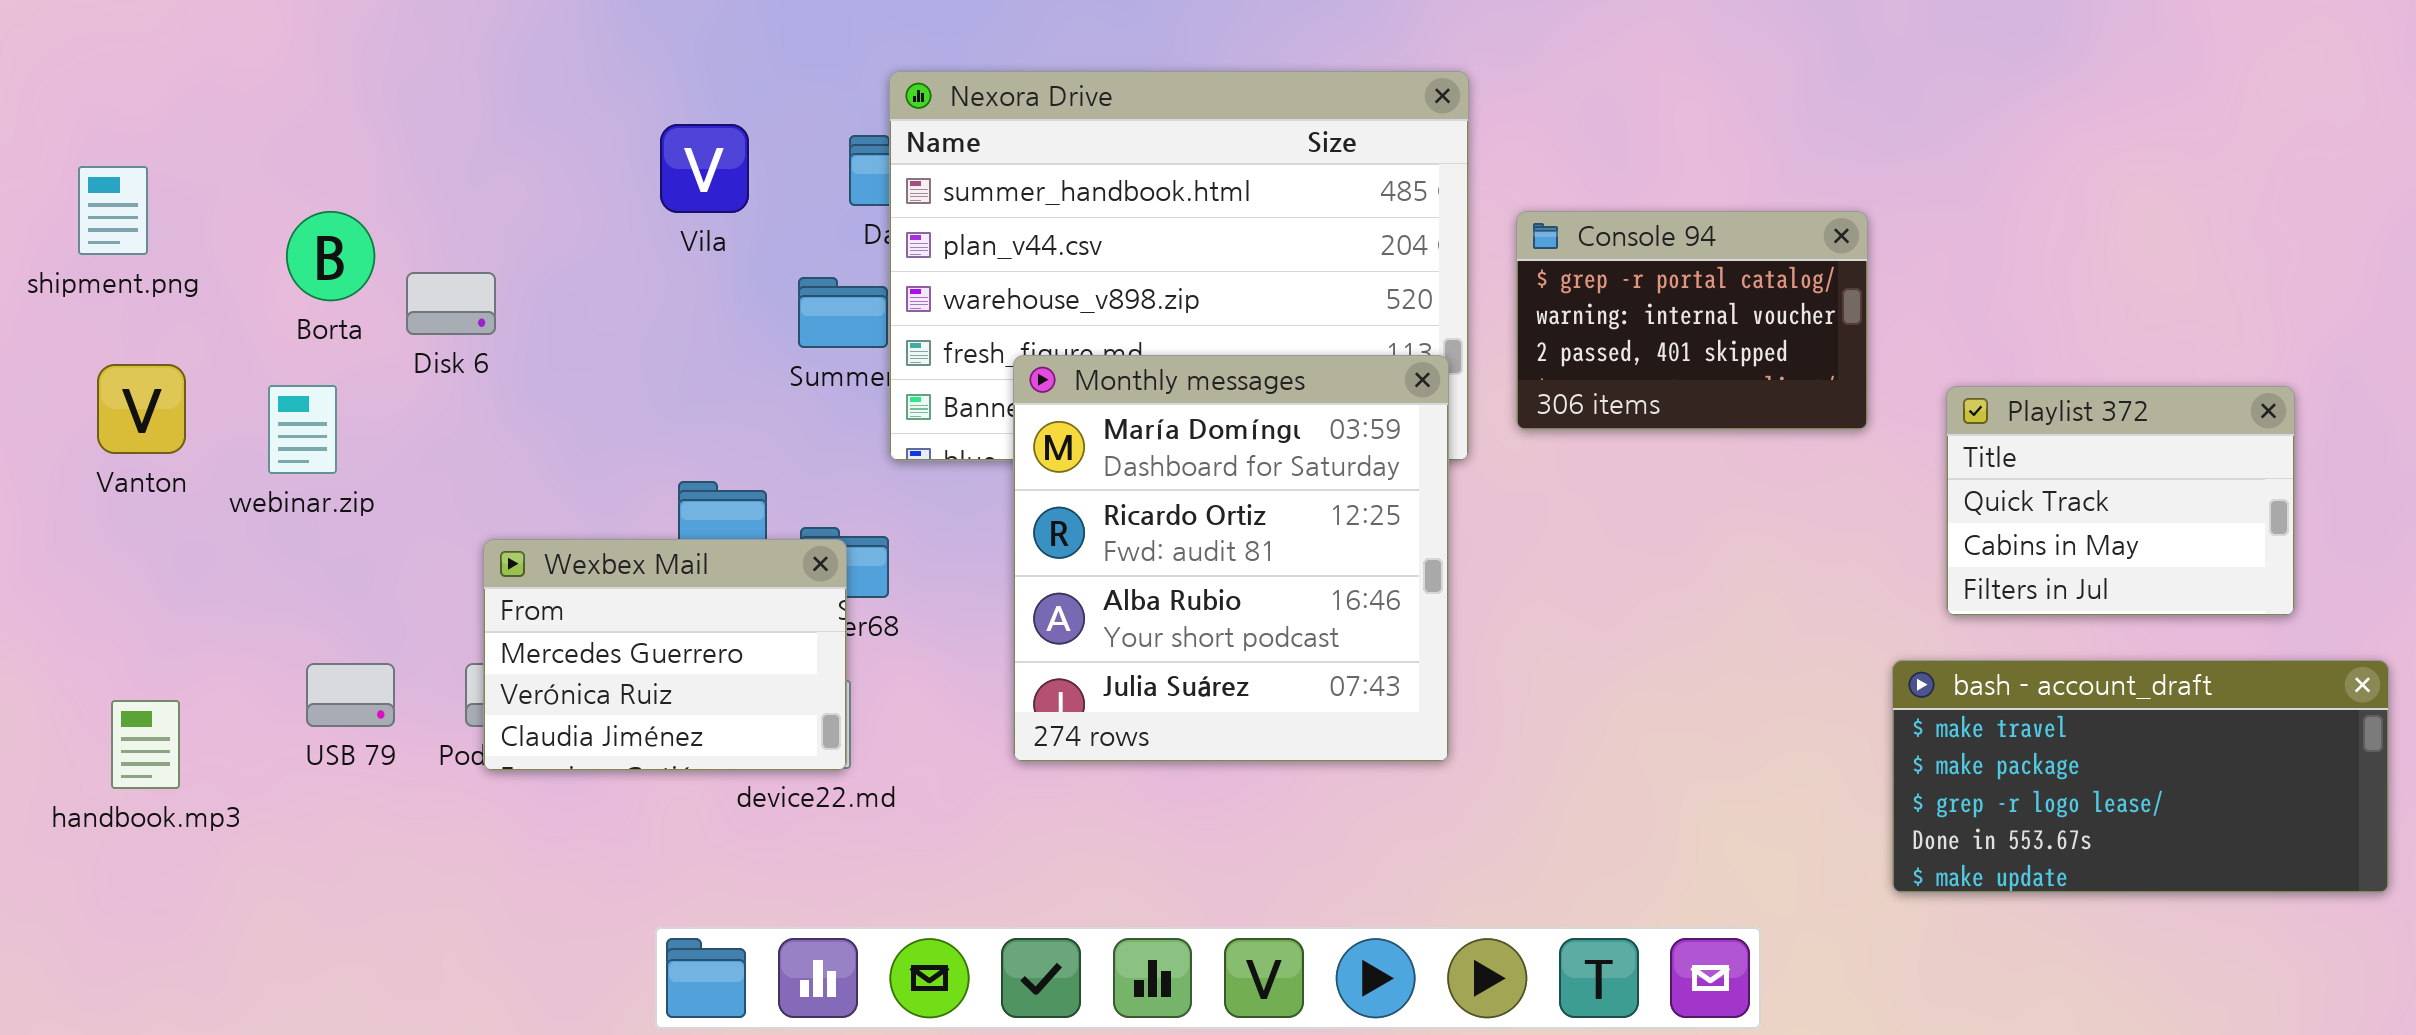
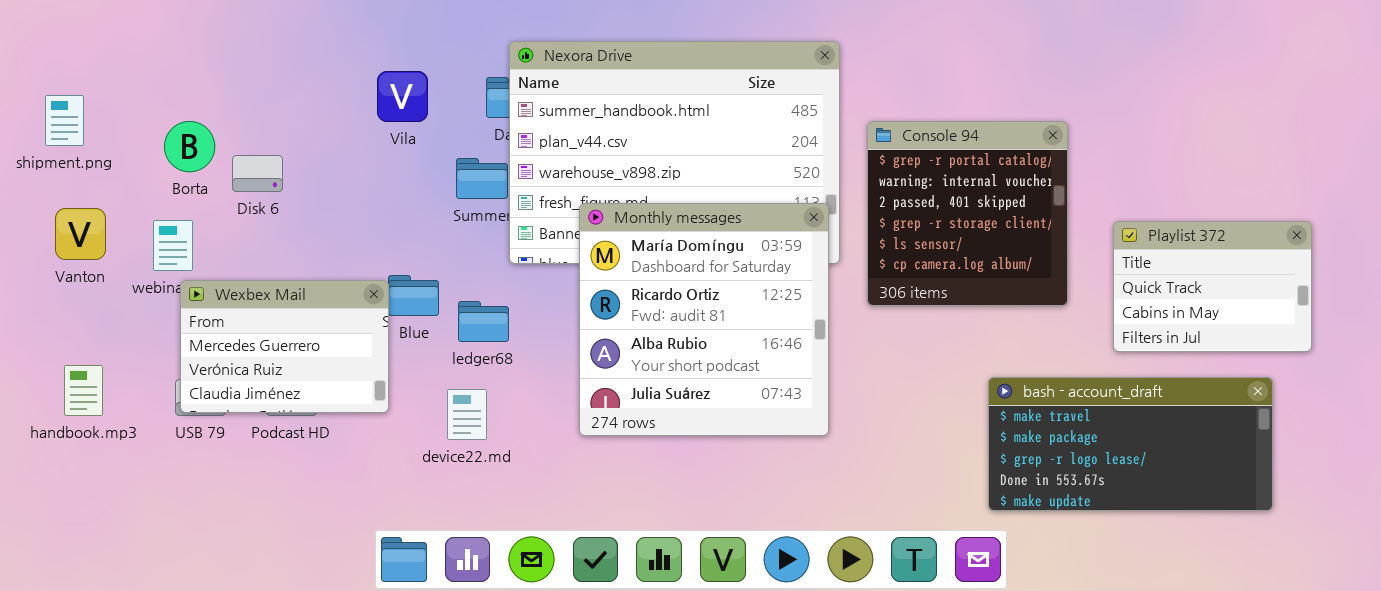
Console 94: [1516,211,1868,430] -> [867,121,1068,306], resized
Wexbex Mail: [483,539,847,771] -> [180,280,389,413], moved
bash - account_draft: [1892,660,2389,893] -> [988,377,1273,511], moved
handbook.mp3: [111,700,180,789] -> [64,365,103,416], moved

